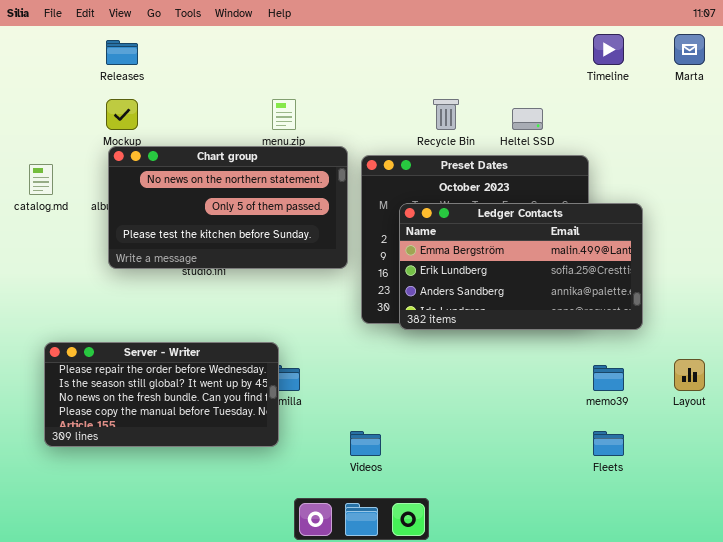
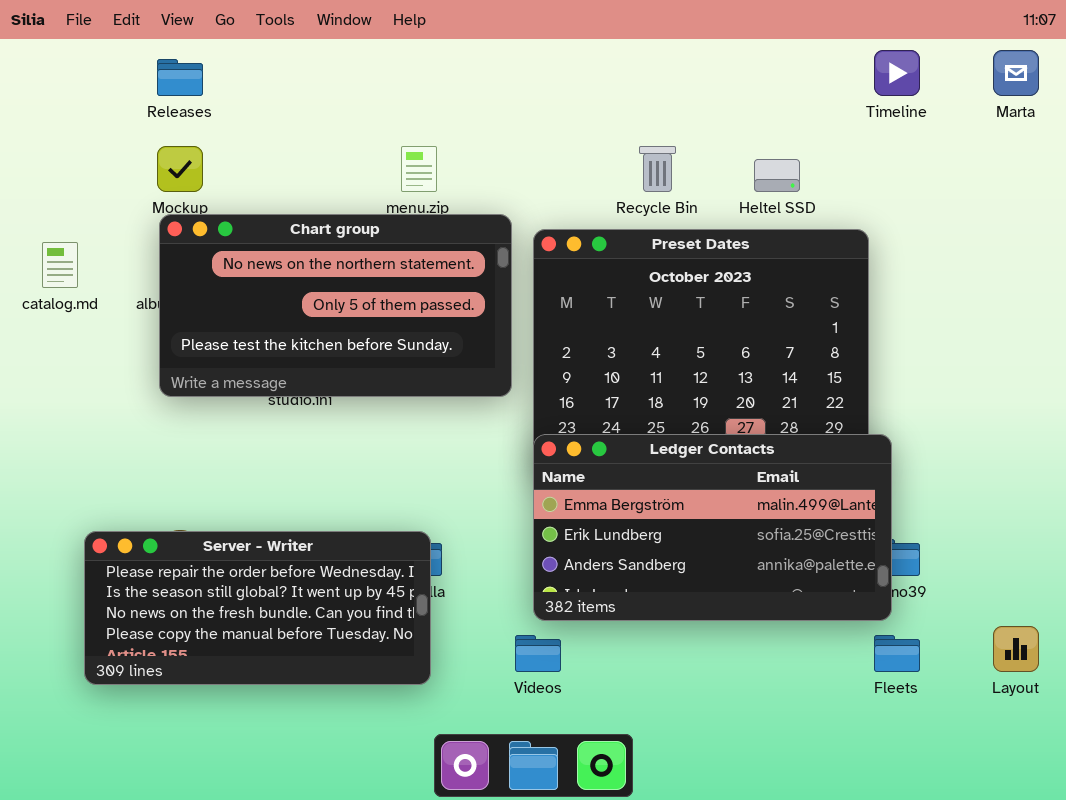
Ledger Contacts: [399,203,643,330] -> [533,434,892,621], moved
Server - Writer: [44,342,279,447] -> [84,531,431,685], moved
Layout: [674,359,705,391] -> [993,626,1039,672], moved

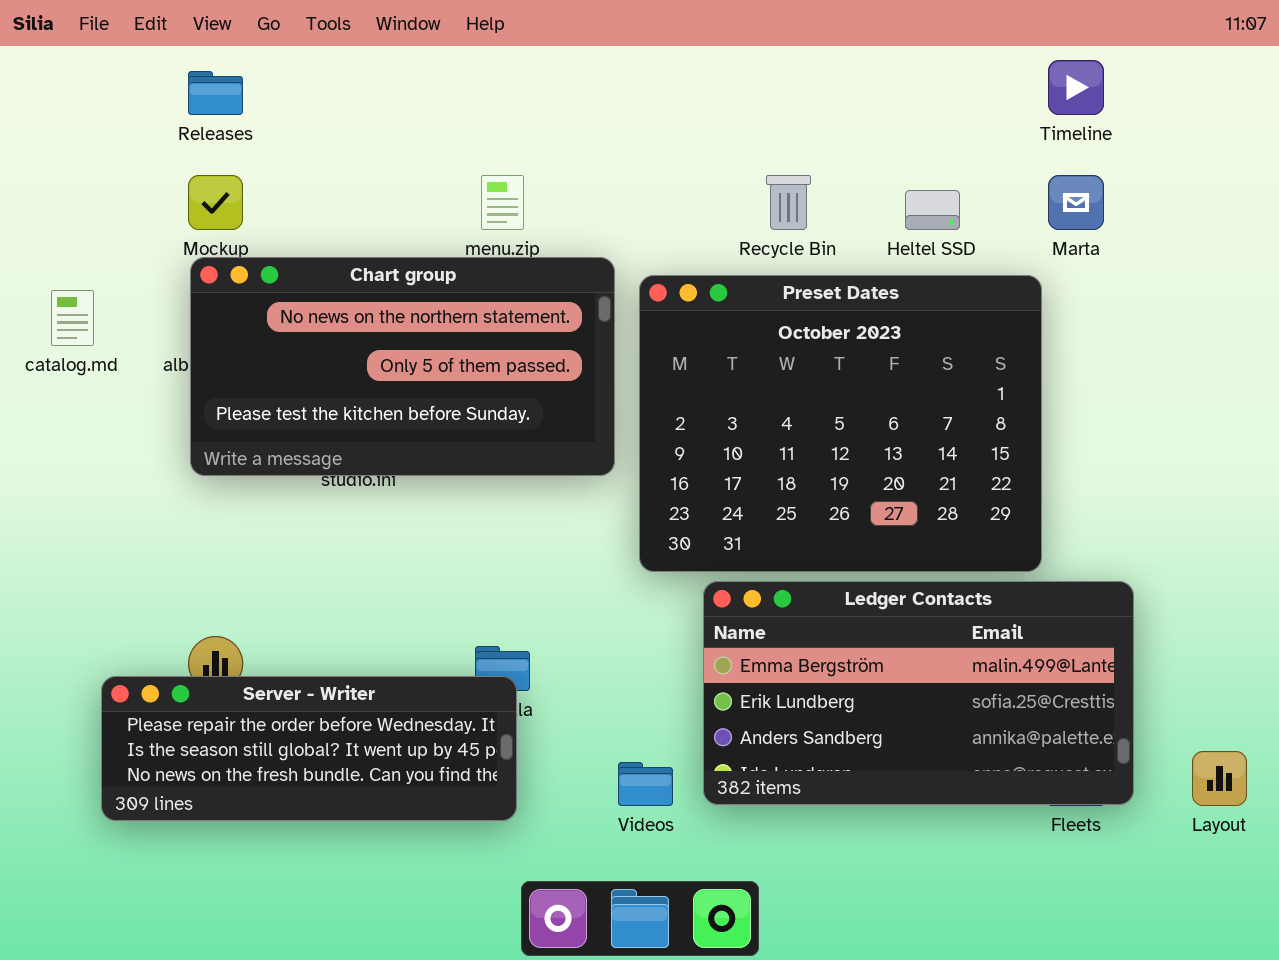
Marta: [993,50,1039,96] -> [1048,175,1104,230], moved
Ledger Contacts: [533,434,892,621] -> [703,581,1134,805], moved
Server - Writer: [84,531,431,685] -> [101,676,517,821], resized

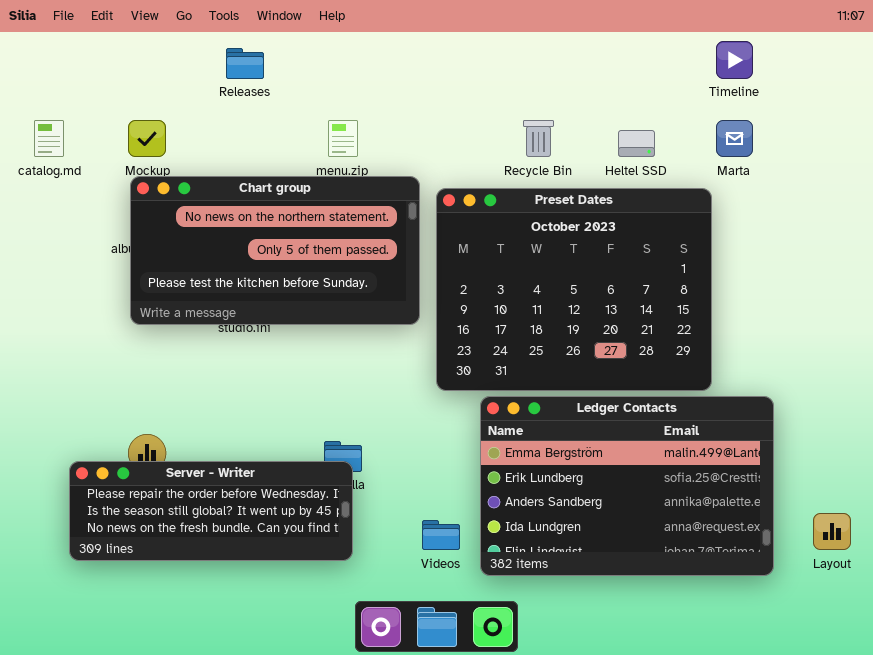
Releases: [188,71,243,115] -> [226,48,264,79], moved
catalog.md: [51,290,94,346] -> [34,120,64,157], moved
Ledger Contacts: [703,581,1134,805] -> [480,396,774,576], resized

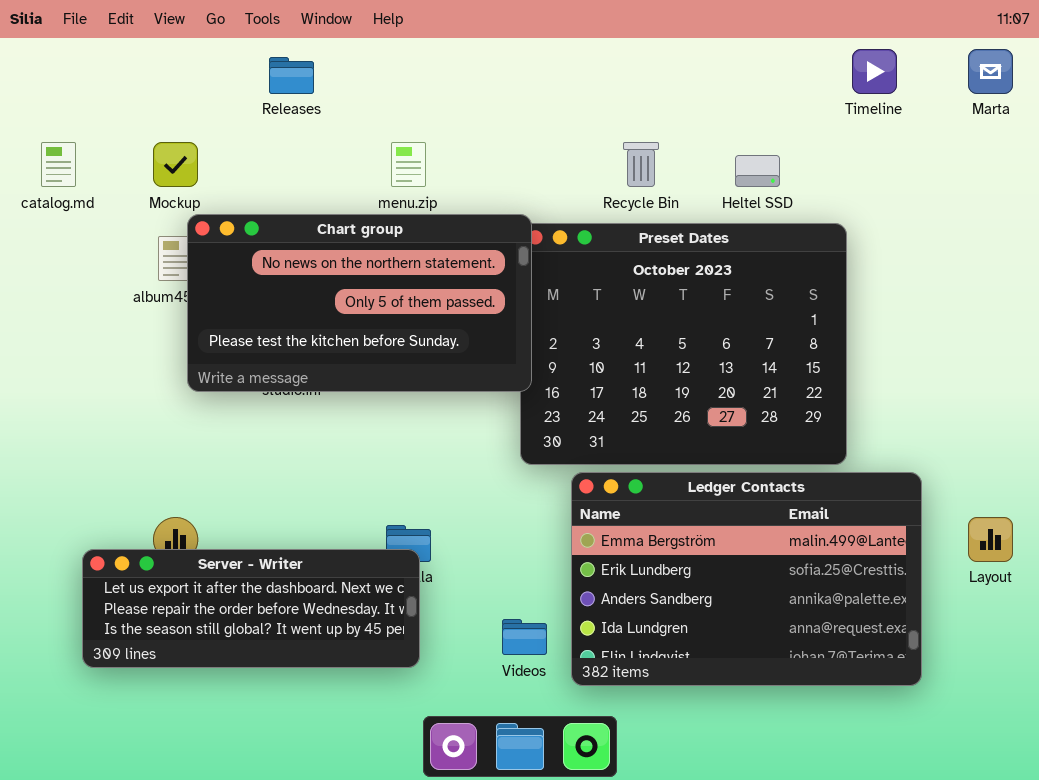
Marta: [716,120,753,157] -> [968,49,1013,94], moved
Chart group: [130,176,420,325] -> [187,214,532,392], moved
Server - Writer: [69,461,353,561] -> [82,549,420,668], scrolled up 1 row
Layout: [813,513,851,550] -> [968,517,1013,562], moved

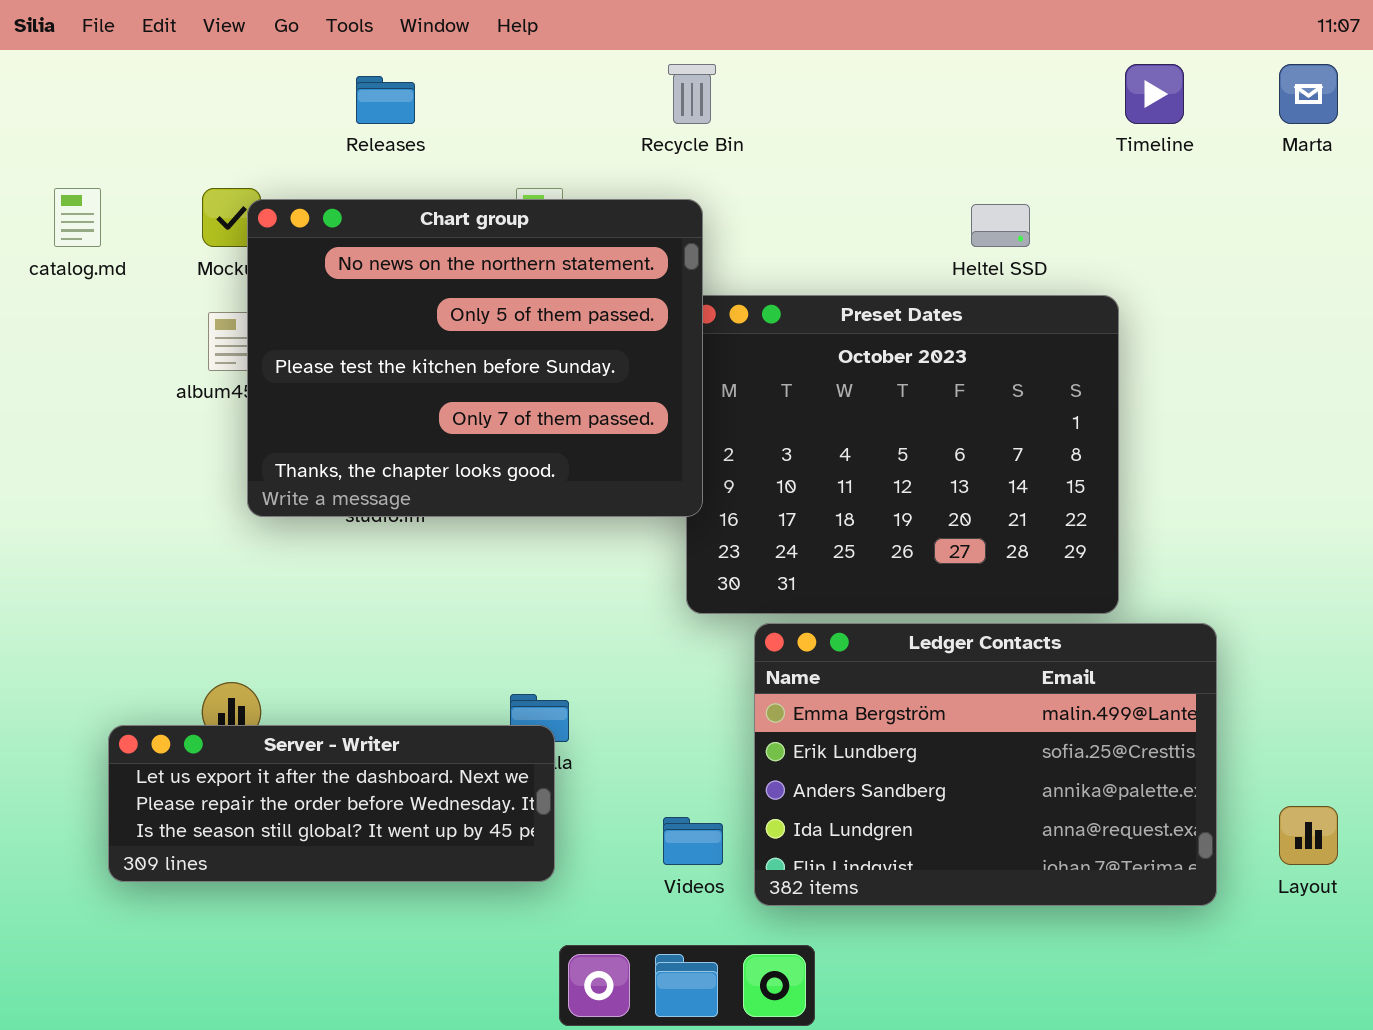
Recycle Bin: [623,142,659,187] -> [668,64,716,124], moved
Chart group: [187,214,532,392] -> [247,199,703,517], resized
Layout: [968,517,1013,562] -> [1279,806,1338,865], moved

